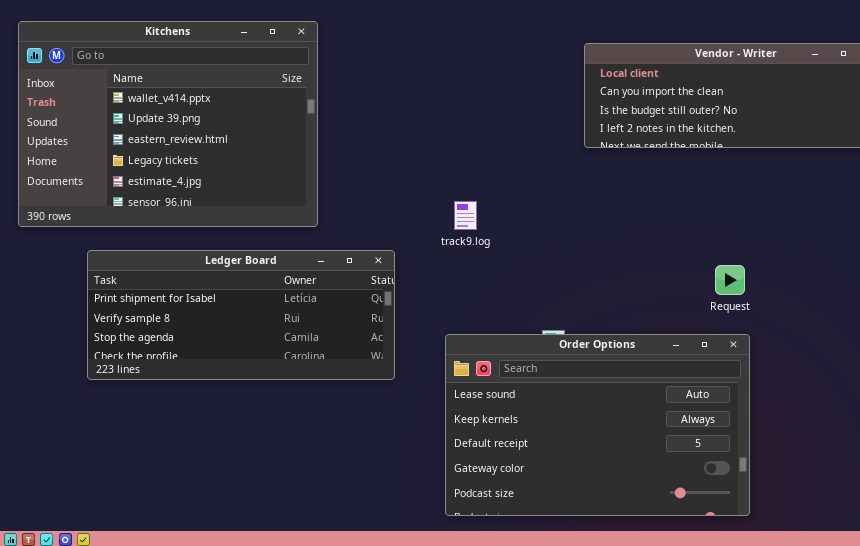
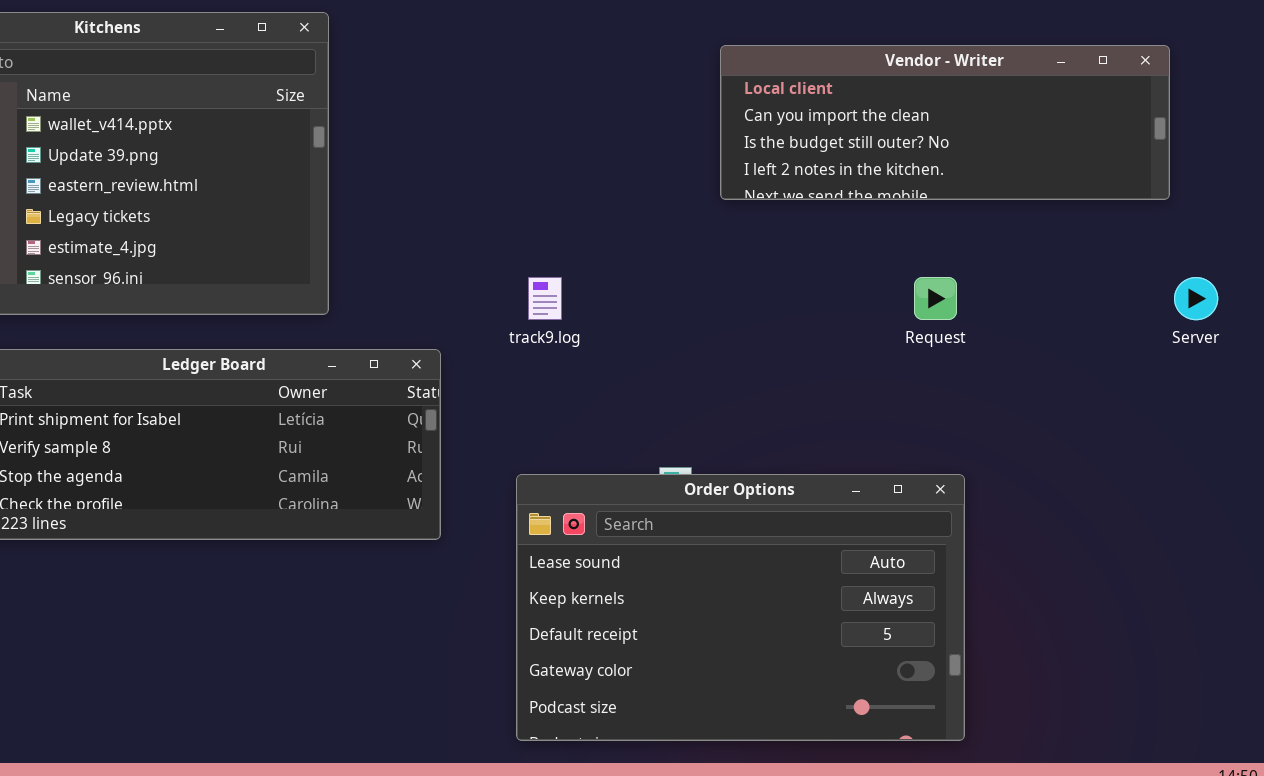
Request: [715,265,745,295] -> [914,277,957,320], moved

